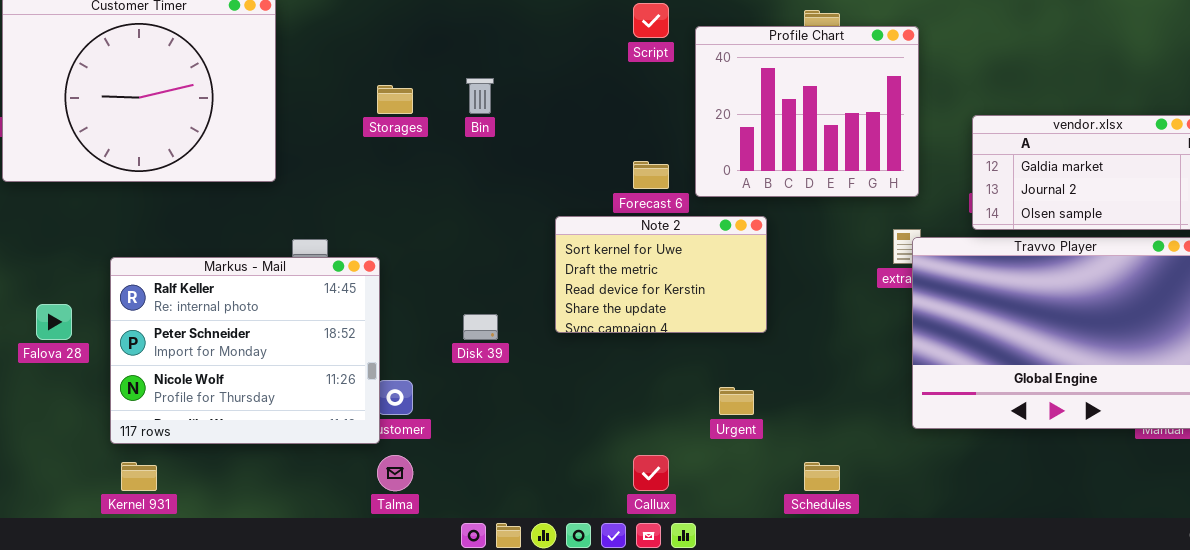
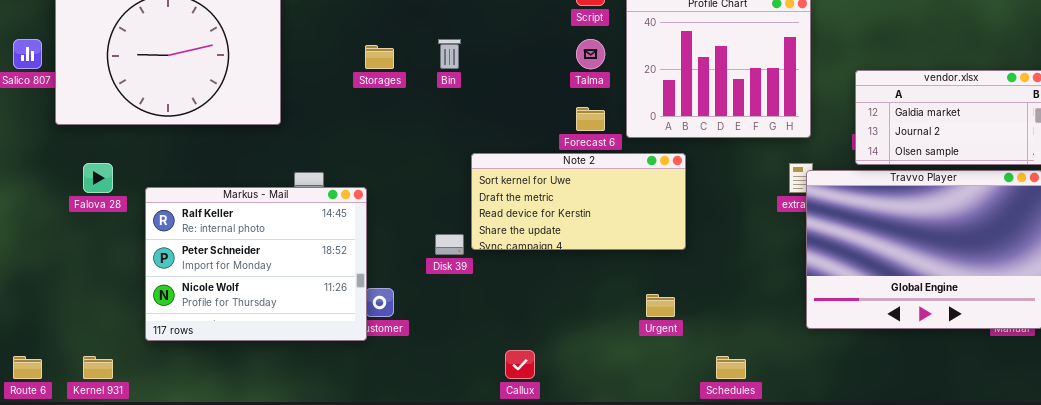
Note 2: [555,216,767,333] -> [471,153,686,250], resized
Falova 28: [36,304,72,340] -> [83,163,113,193], moved
Talma: [377,455,413,491] -> [576,39,605,69], moved
Callux: [633,455,669,491] -> [505,350,535,379], moved
Kernel 931: [121,462,157,491] -> [83,356,113,379], moved

